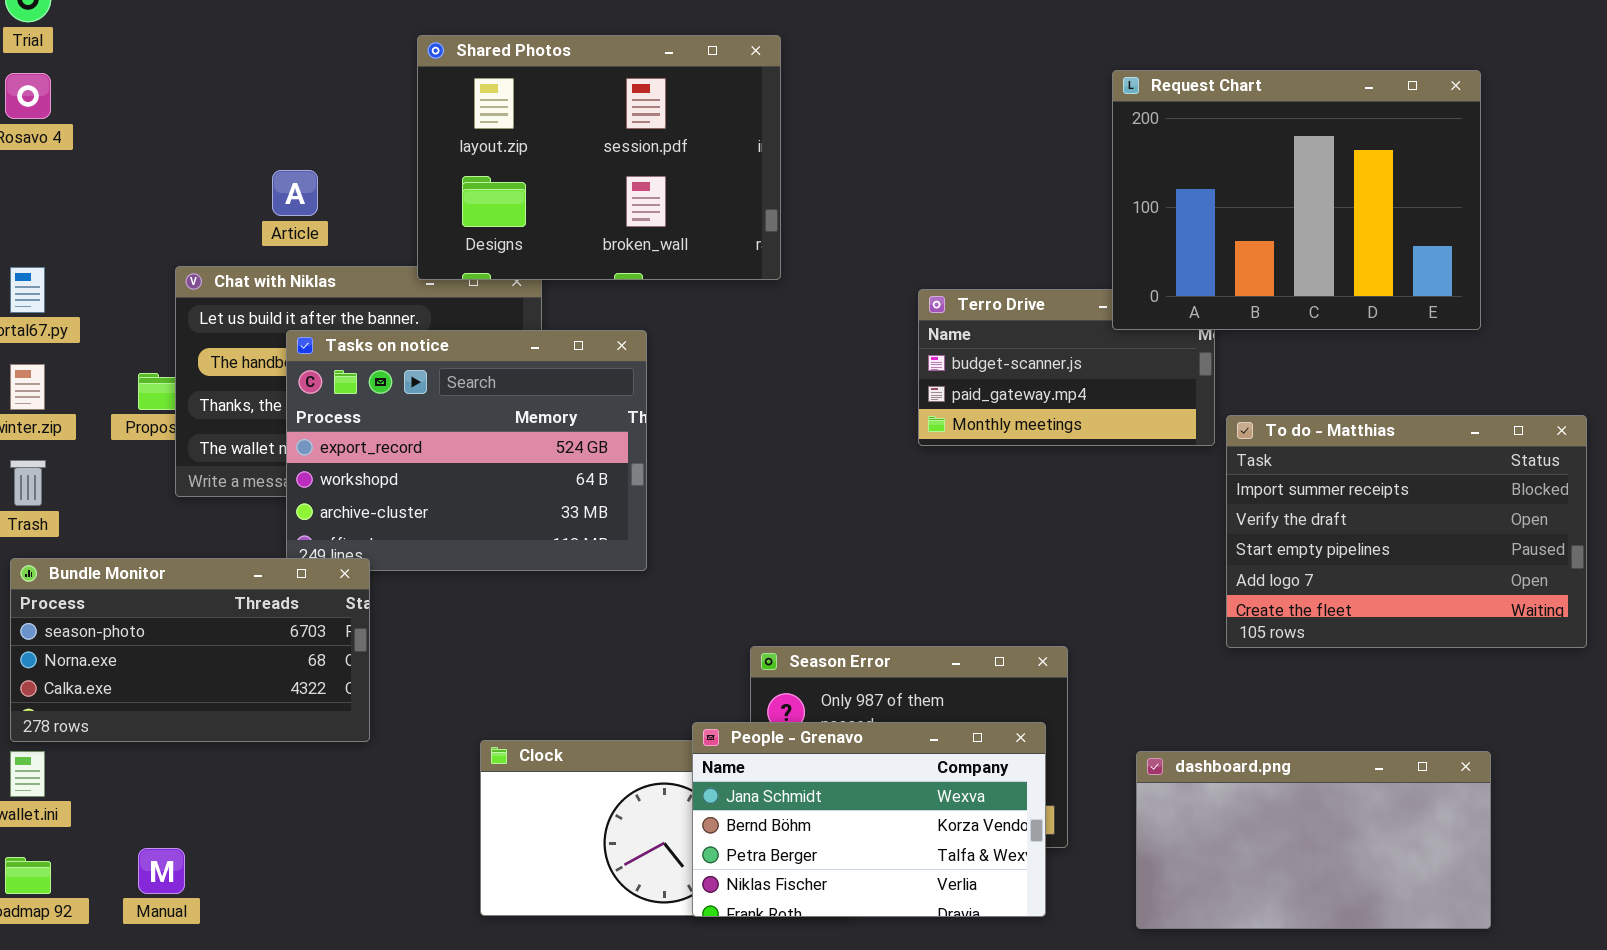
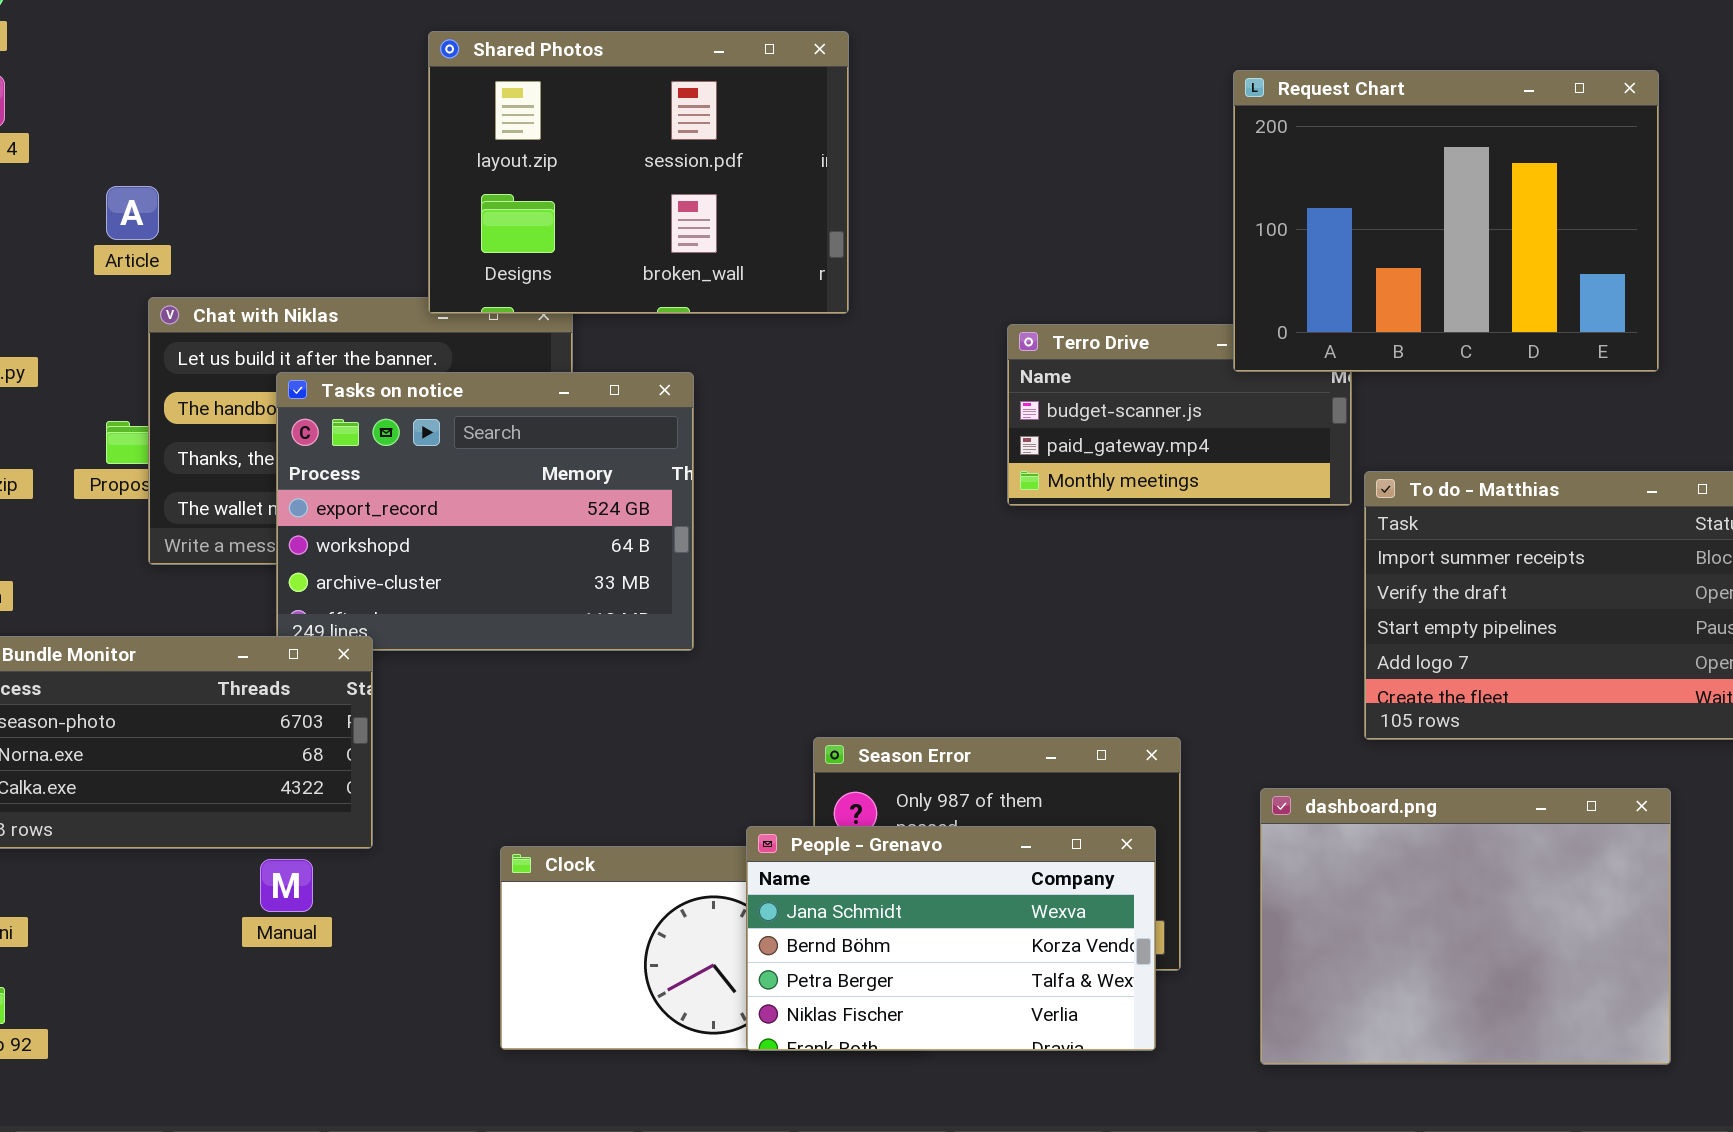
Article: [272,170,318,216] -> [106,186,159,240], moved
dashboard.png: [1136,751,1491,929] -> [1260,788,1671,1065], resized
Manual: [138,848,185,894] -> [260,859,313,912], moved

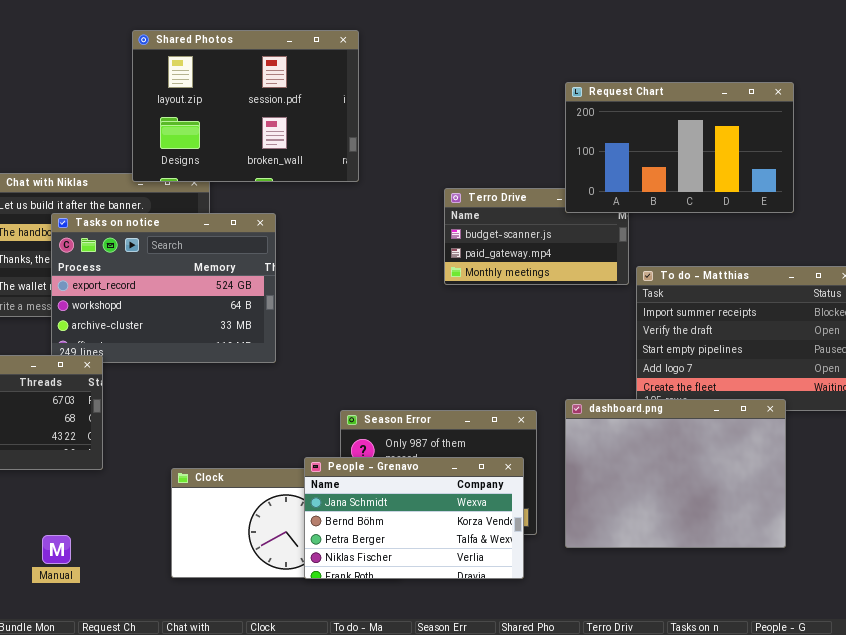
Request Chart: [1233,70,1659,372] -> [565,82,794,213], resized
dashboard.png: [1260,788,1671,1065] -> [565,399,786,548], moved
Manual: [260,859,313,912] -> [42,535,71,564], moved

